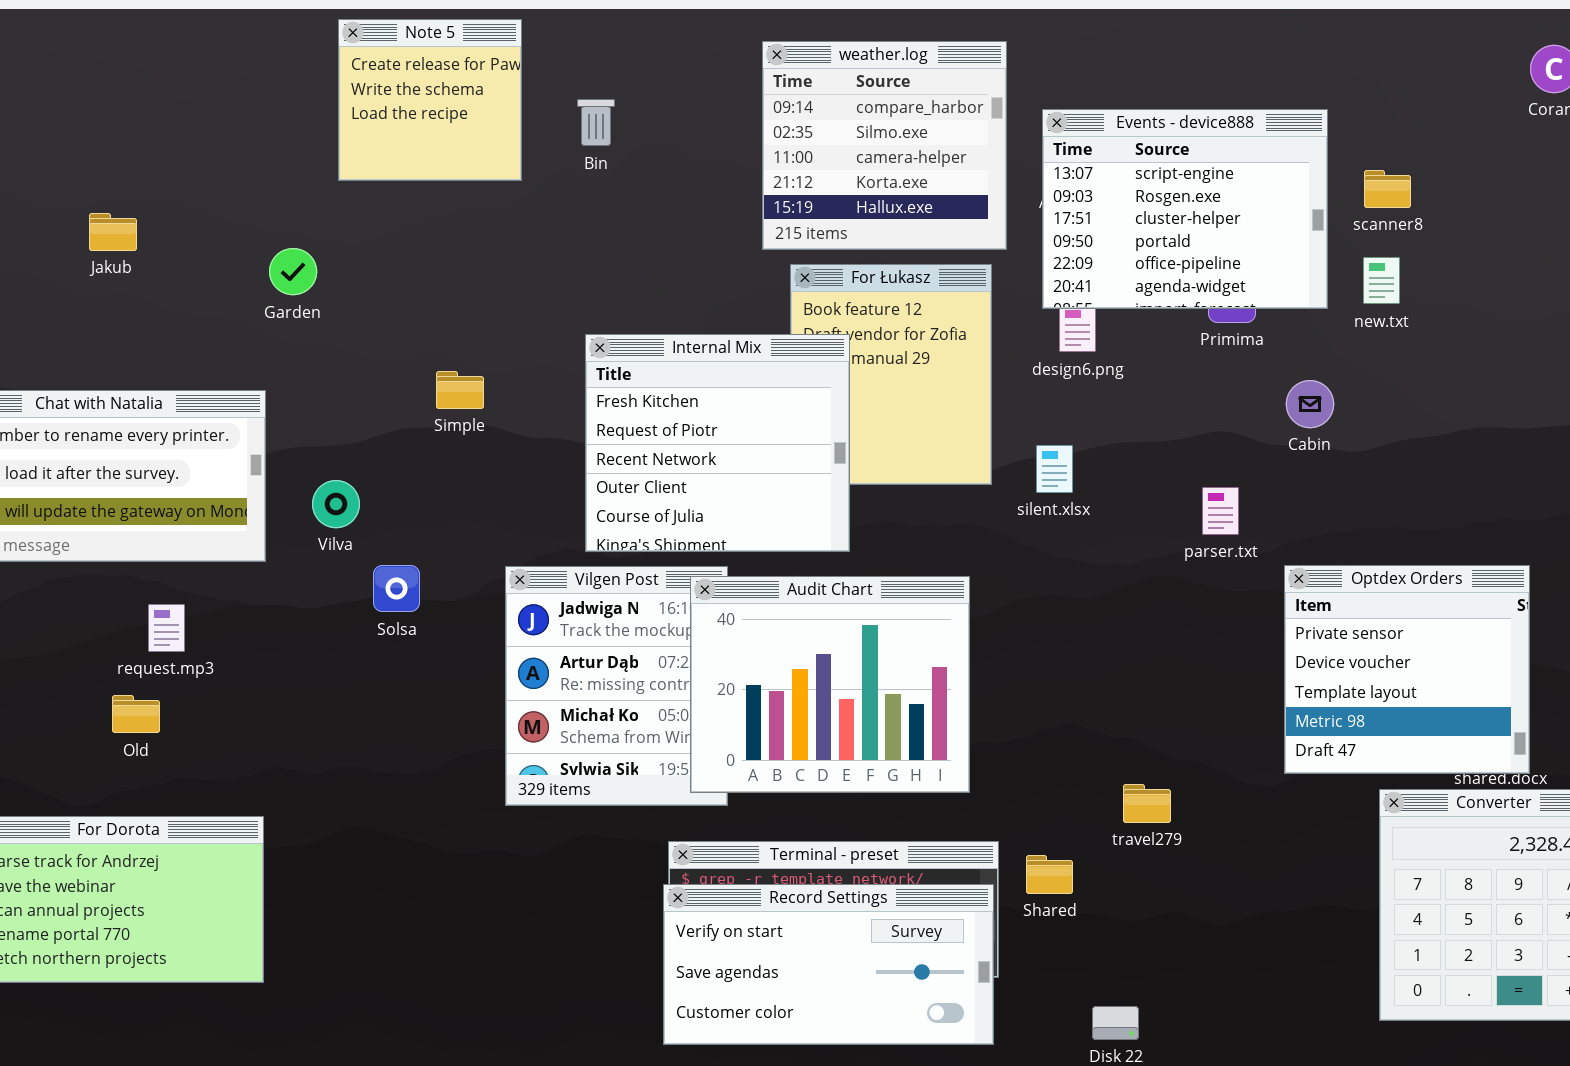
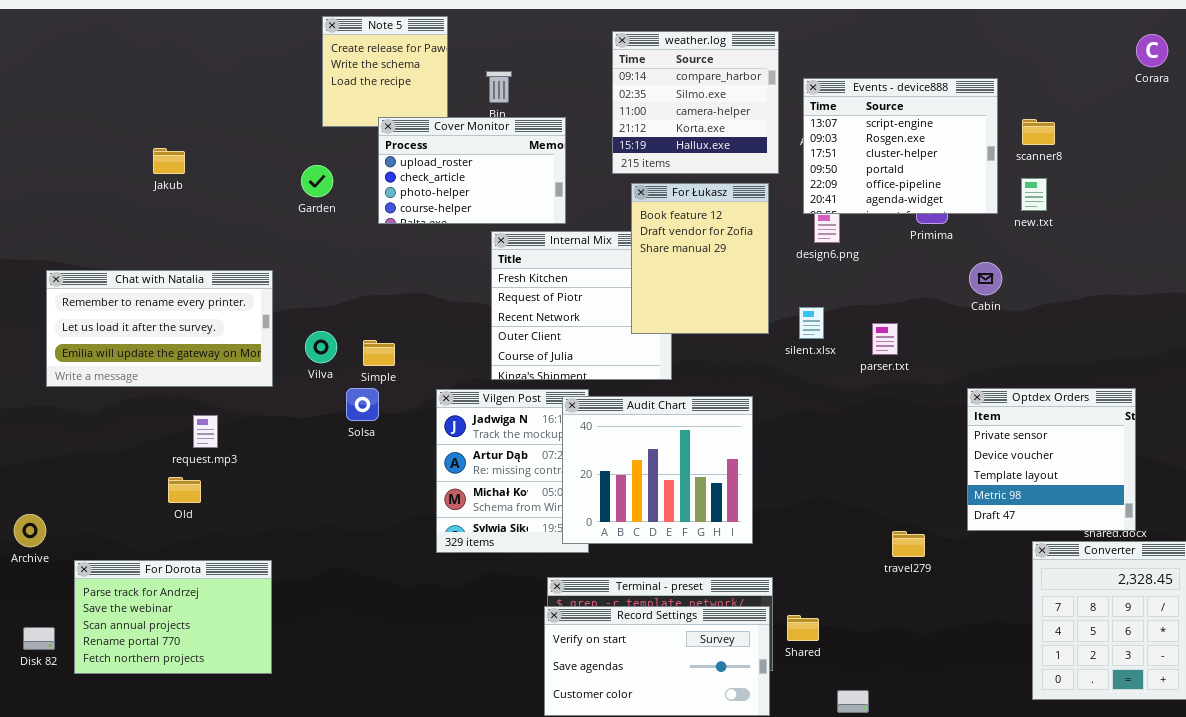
Cover Monitor: none -> [378,117,566,224], opened
Garden: [269,248,317,295] -> [301,165,333,197], moved
For Łukasz: [790,264,992,485] -> [631,183,769,334], raised
Simple: [436,371,484,409] -> [363,340,395,366], moved
parser.txt: [1202,487,1239,535] -> [872,323,898,355], moved
travel279: [1123,784,1171,823] -> [892,531,925,557], moved
Shared: [1026,855,1073,894] -> [787,615,819,641], moved

